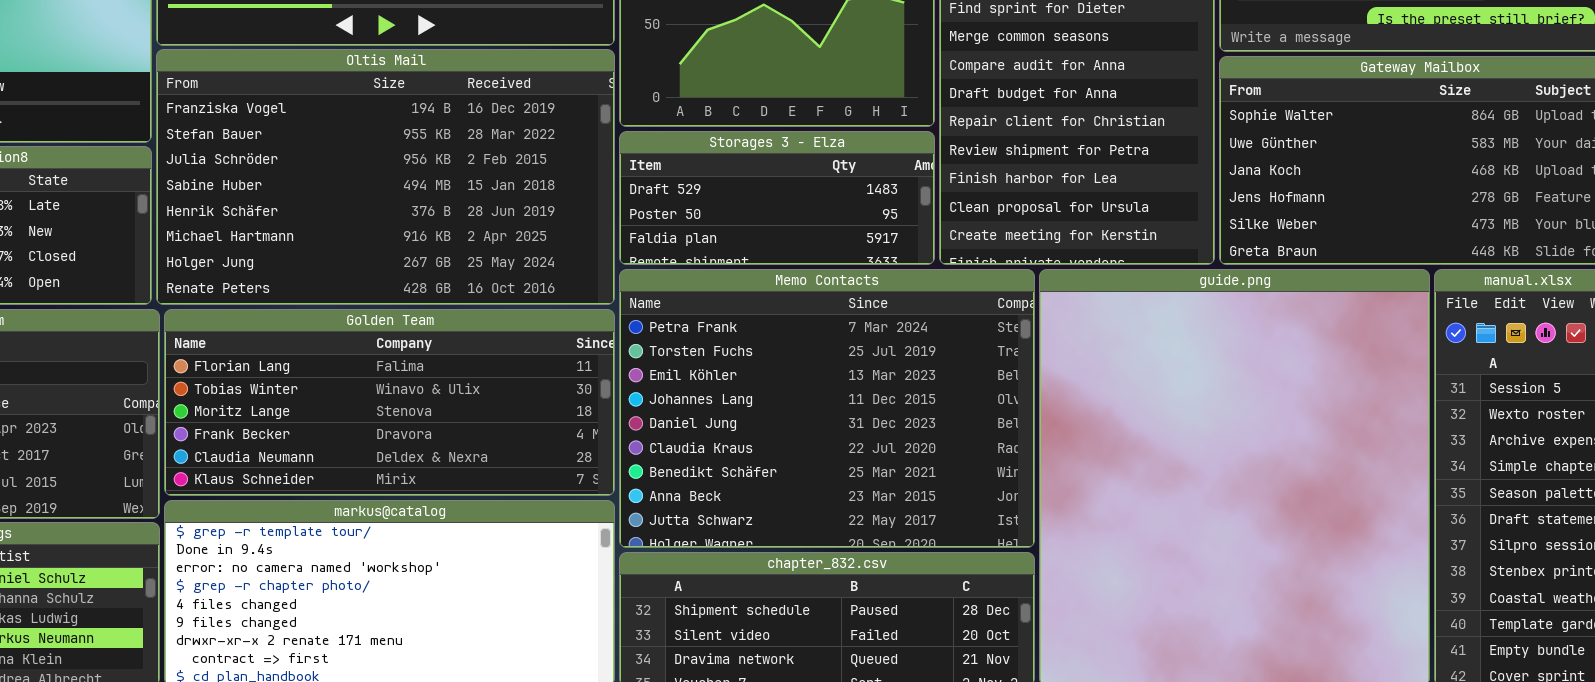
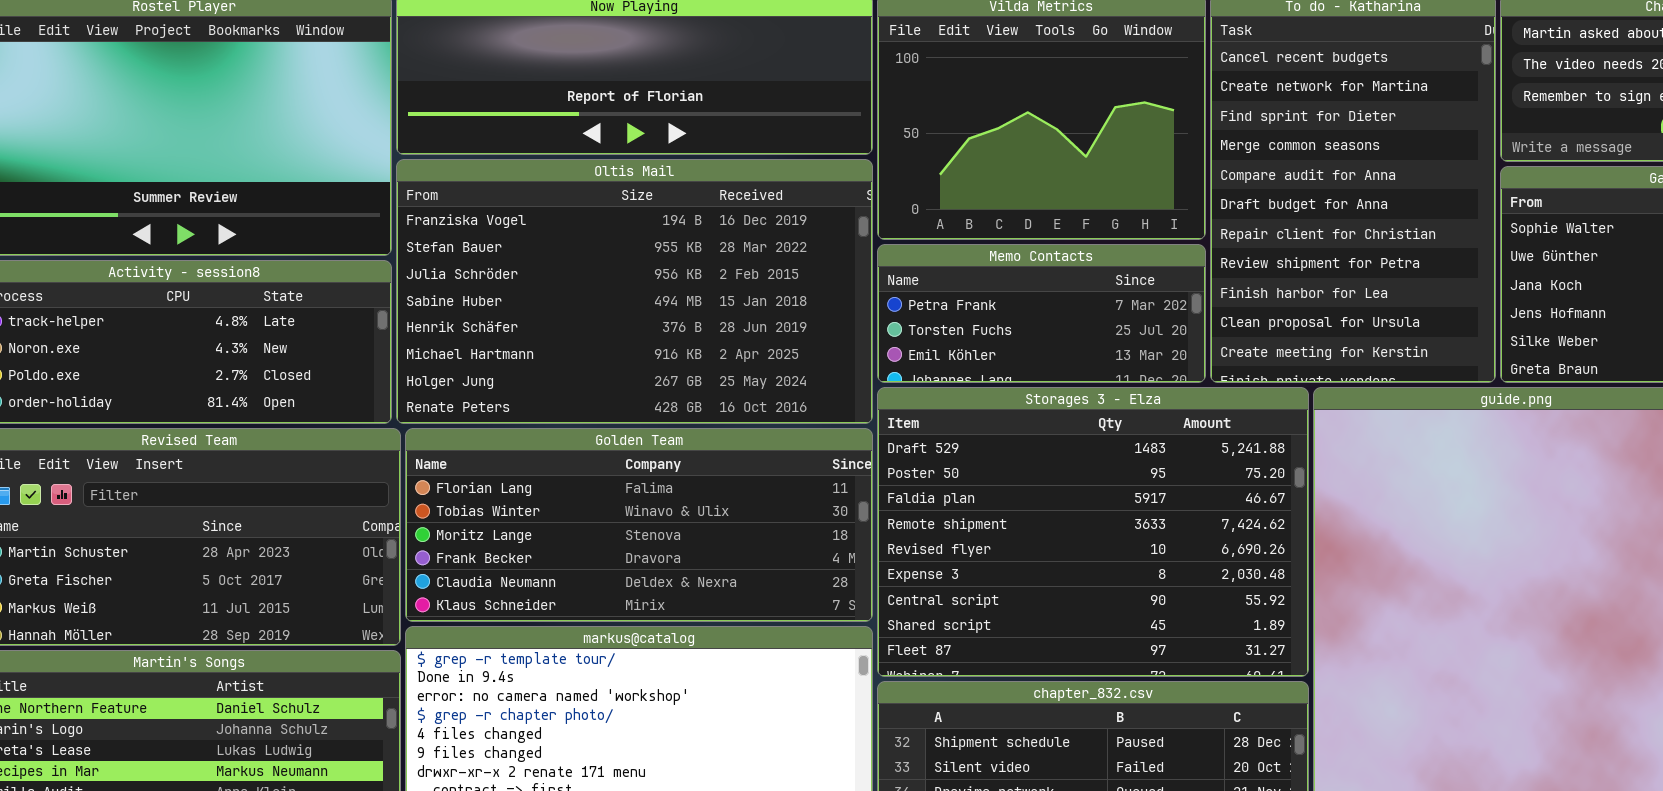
Storages 3 - Elza: [619,131,935,265] -> [877,387,1309,677], moved, resized
Memo Contacts: [619,269,1035,548] -> [877,244,1206,383], moved, resized

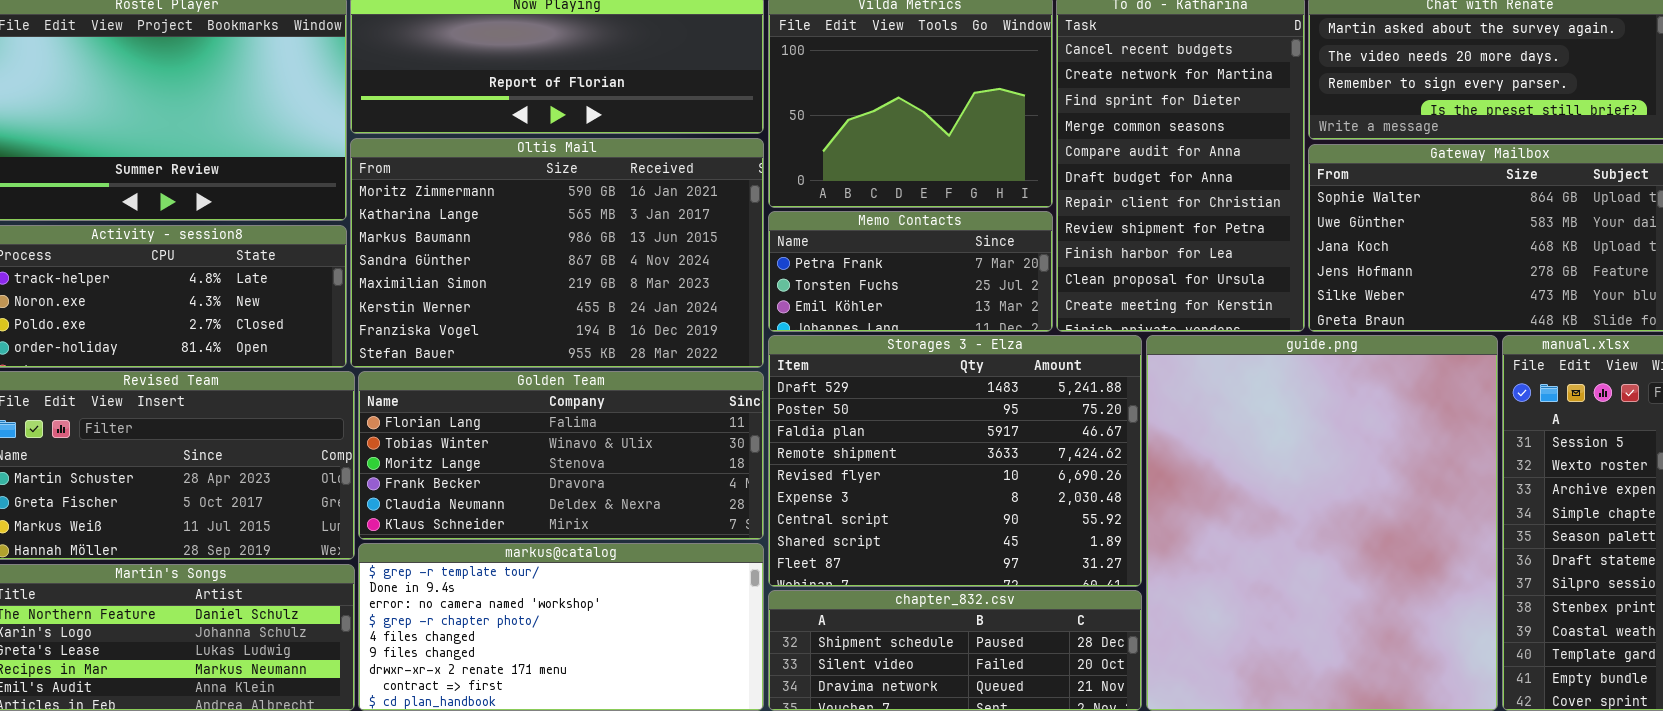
Oltis Mail: [396,159,873,424] -> [350,138,764,368], scrolled up 6 rows

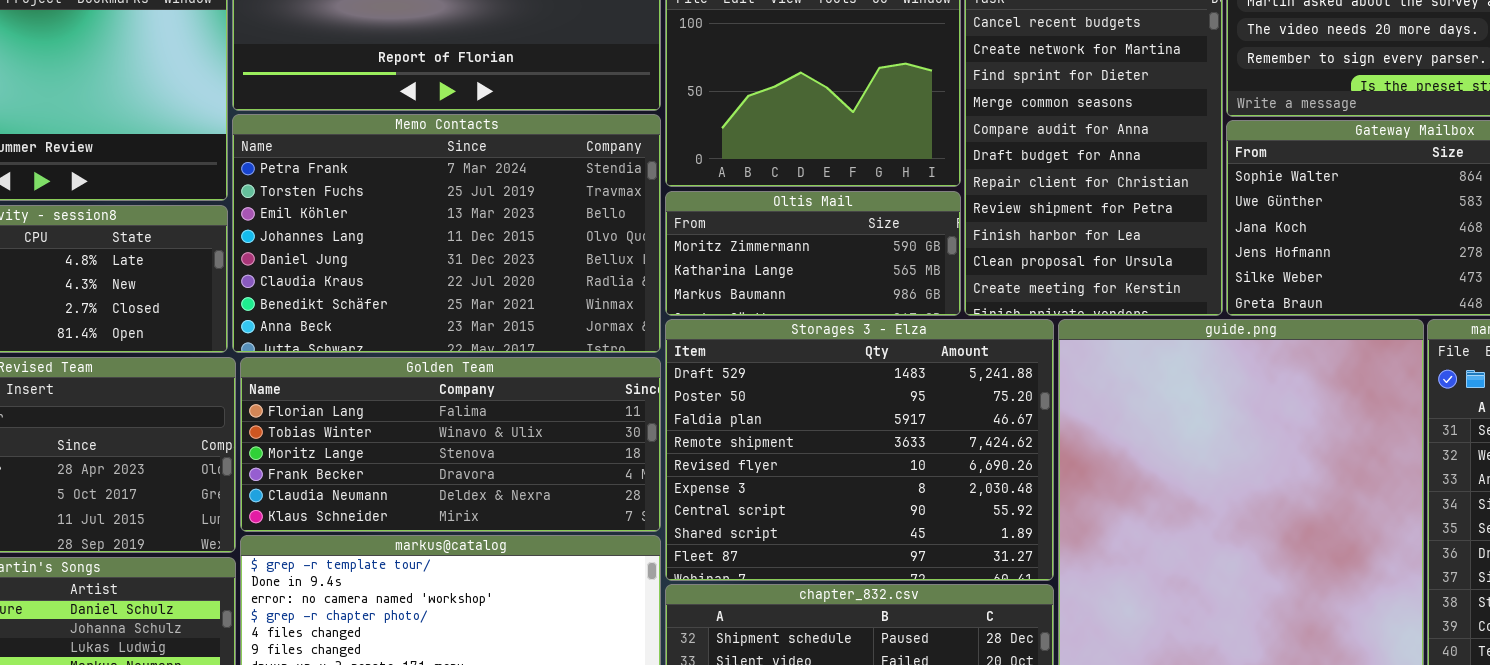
Oltis Mail: [350,138,764,368] -> [665,191,961,316], moved, resized
Memo Contacts: [768,211,1053,332] -> [232,114,661,353], moved, resized

